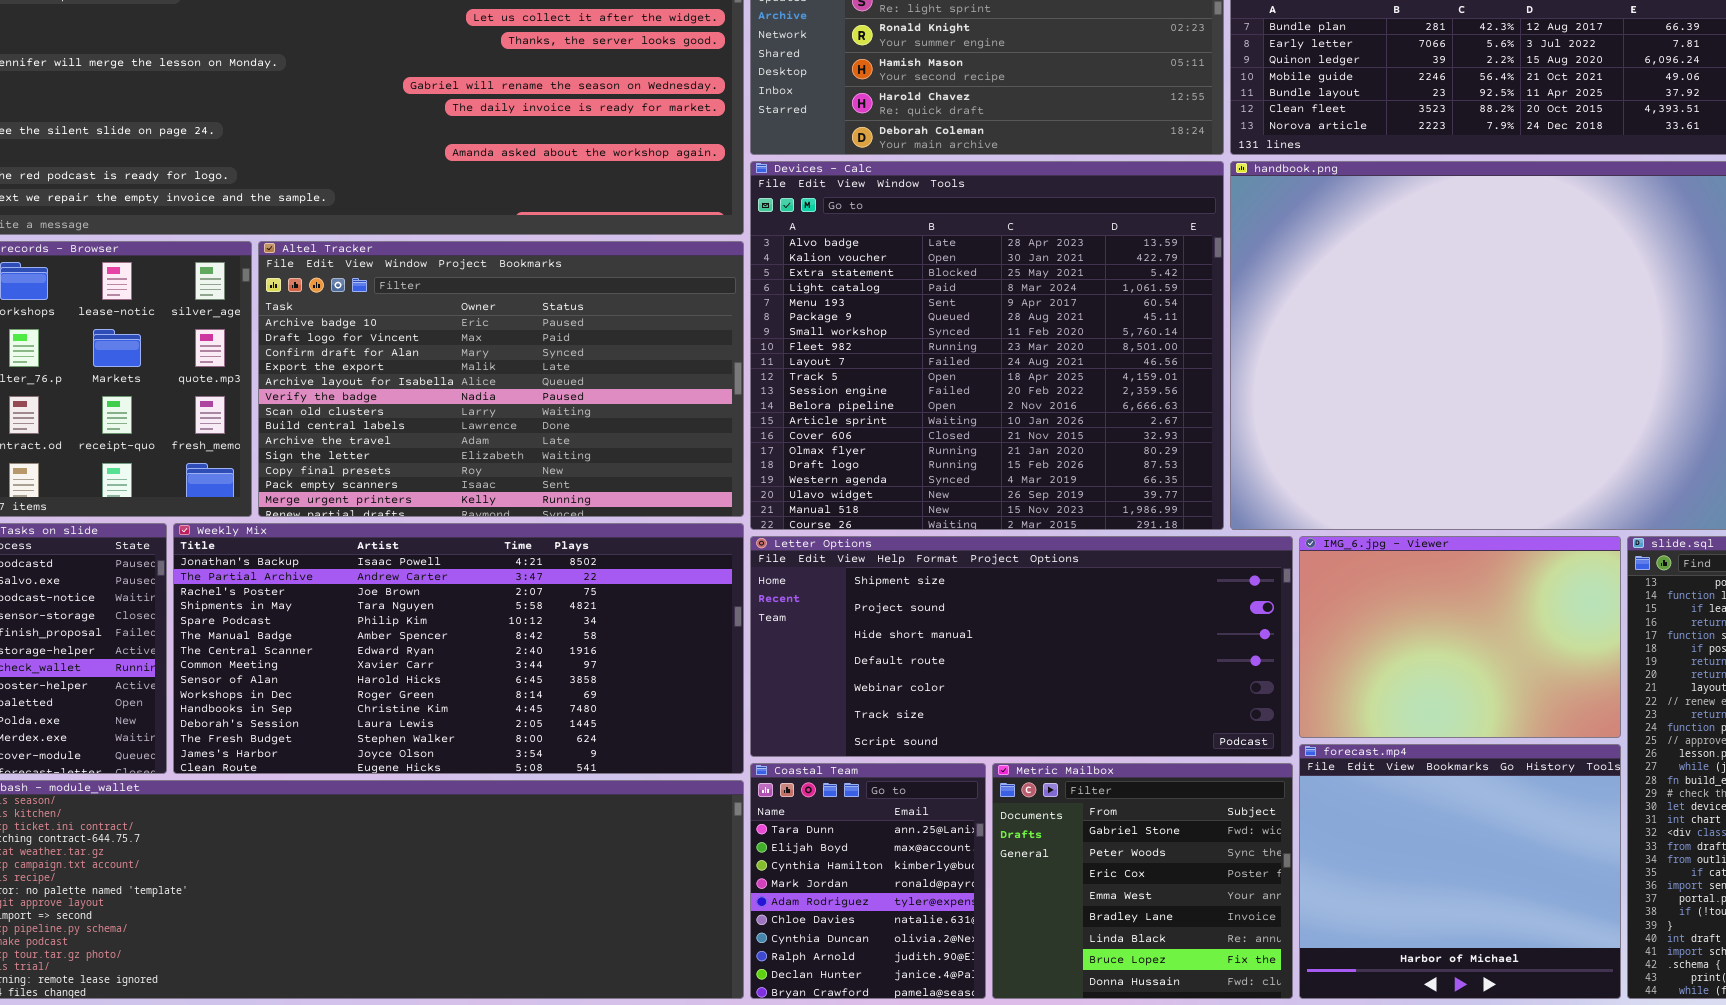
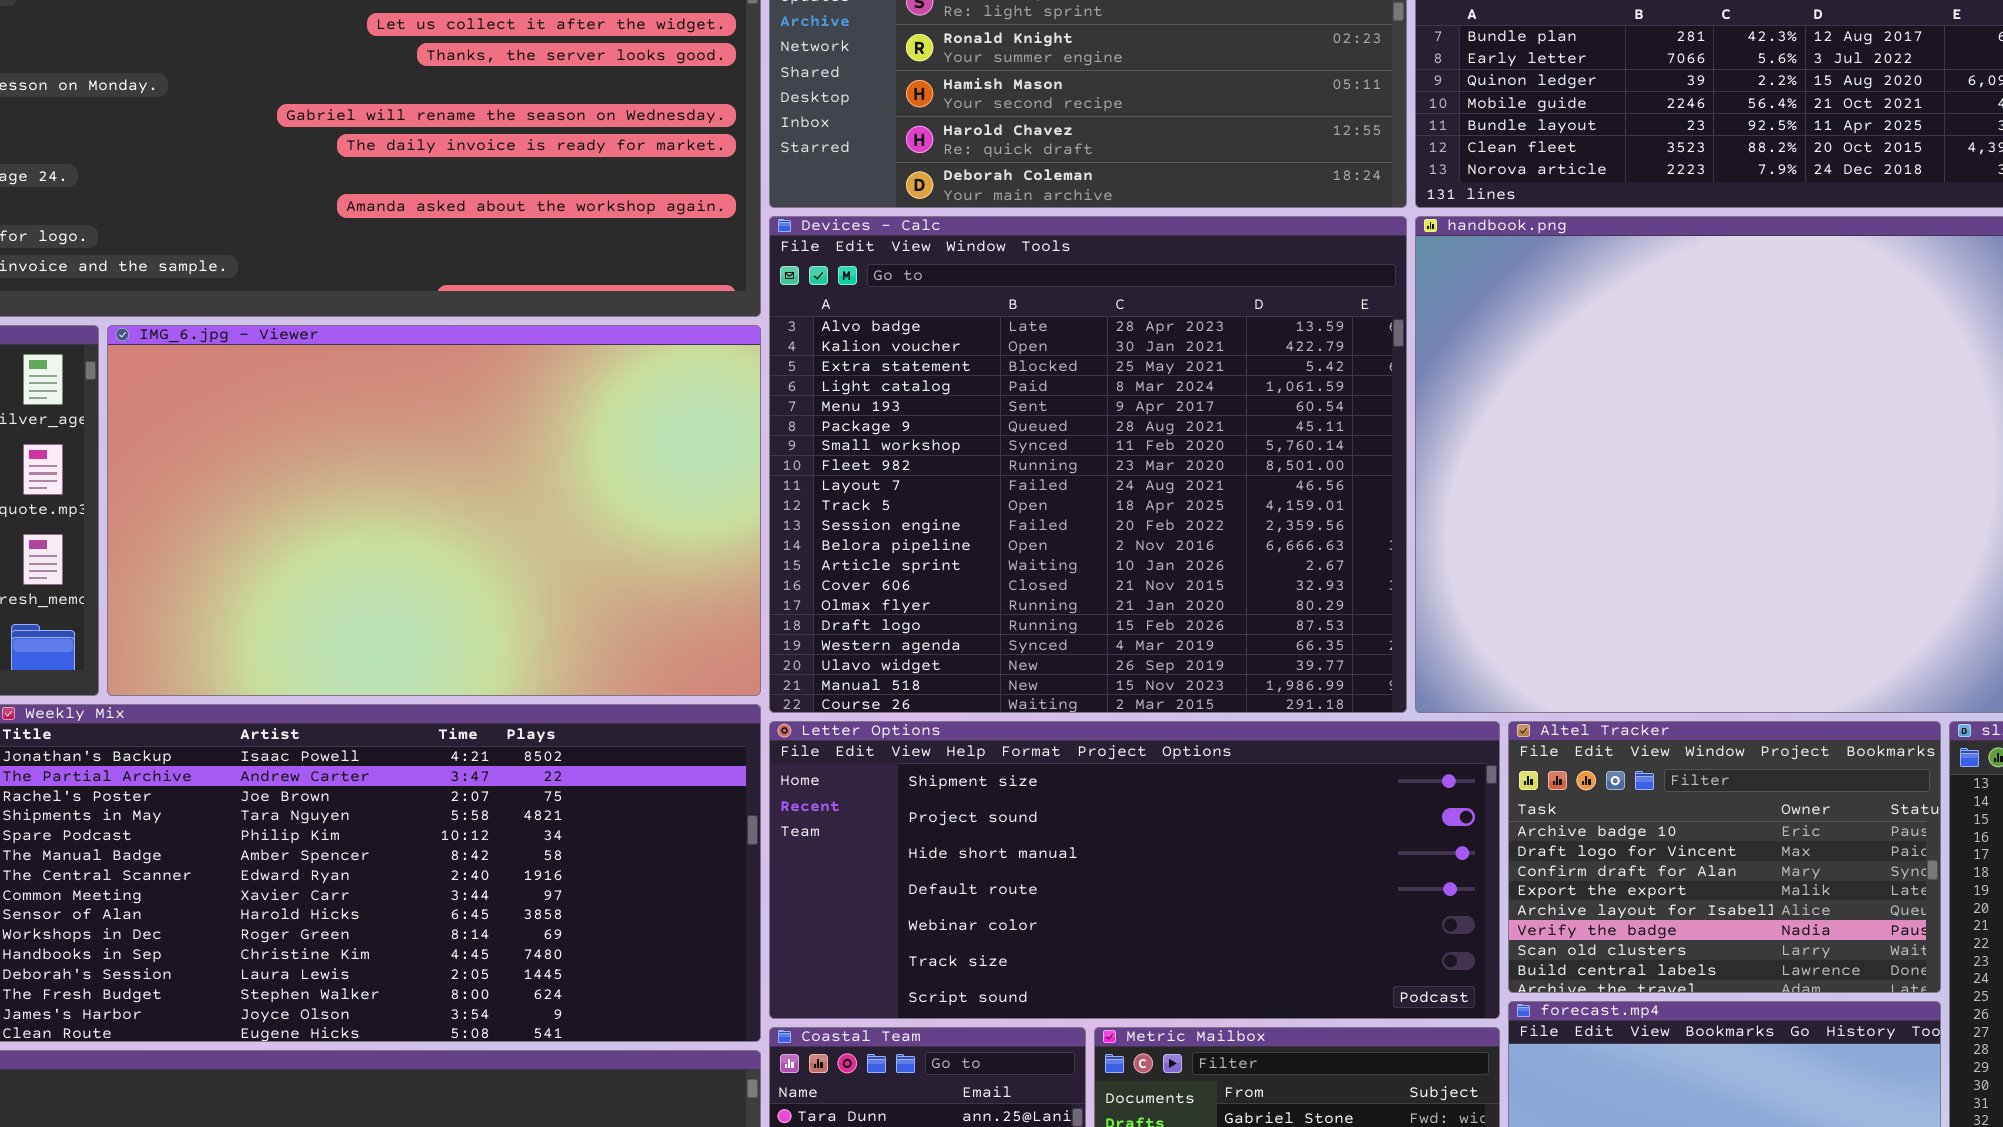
Altel Tracker: [258,241,744,517] -> [1508,721,1941,993], moved, resized
IMG_6.jpg - Viewer: [1299,536,1621,738] -> [107,325,761,696], moved, resized

